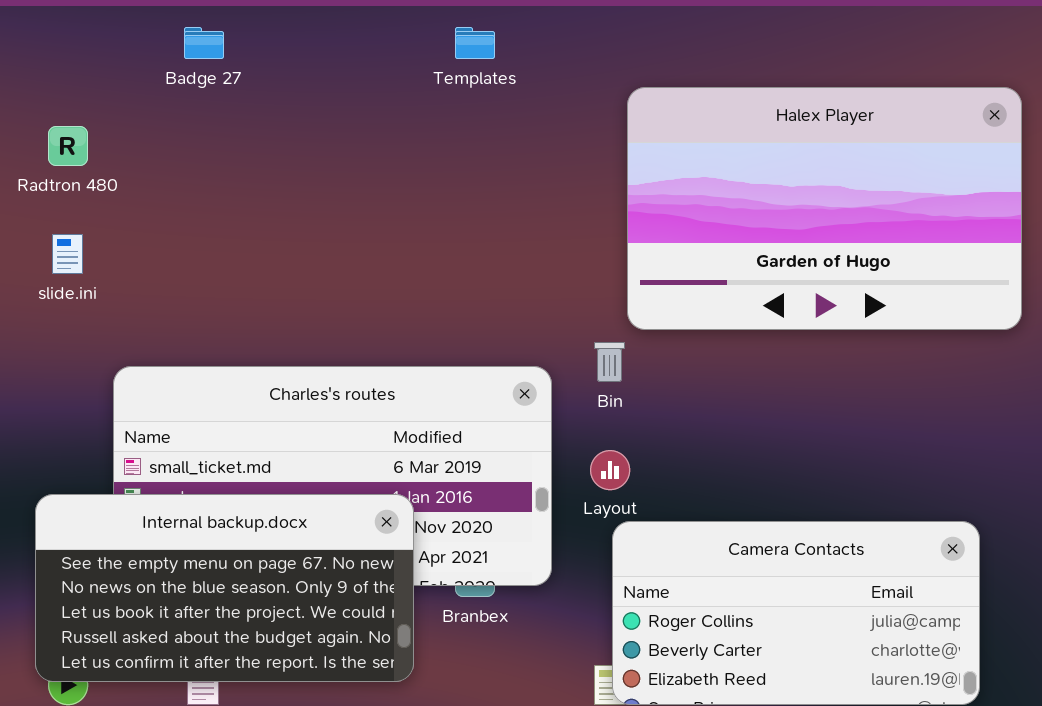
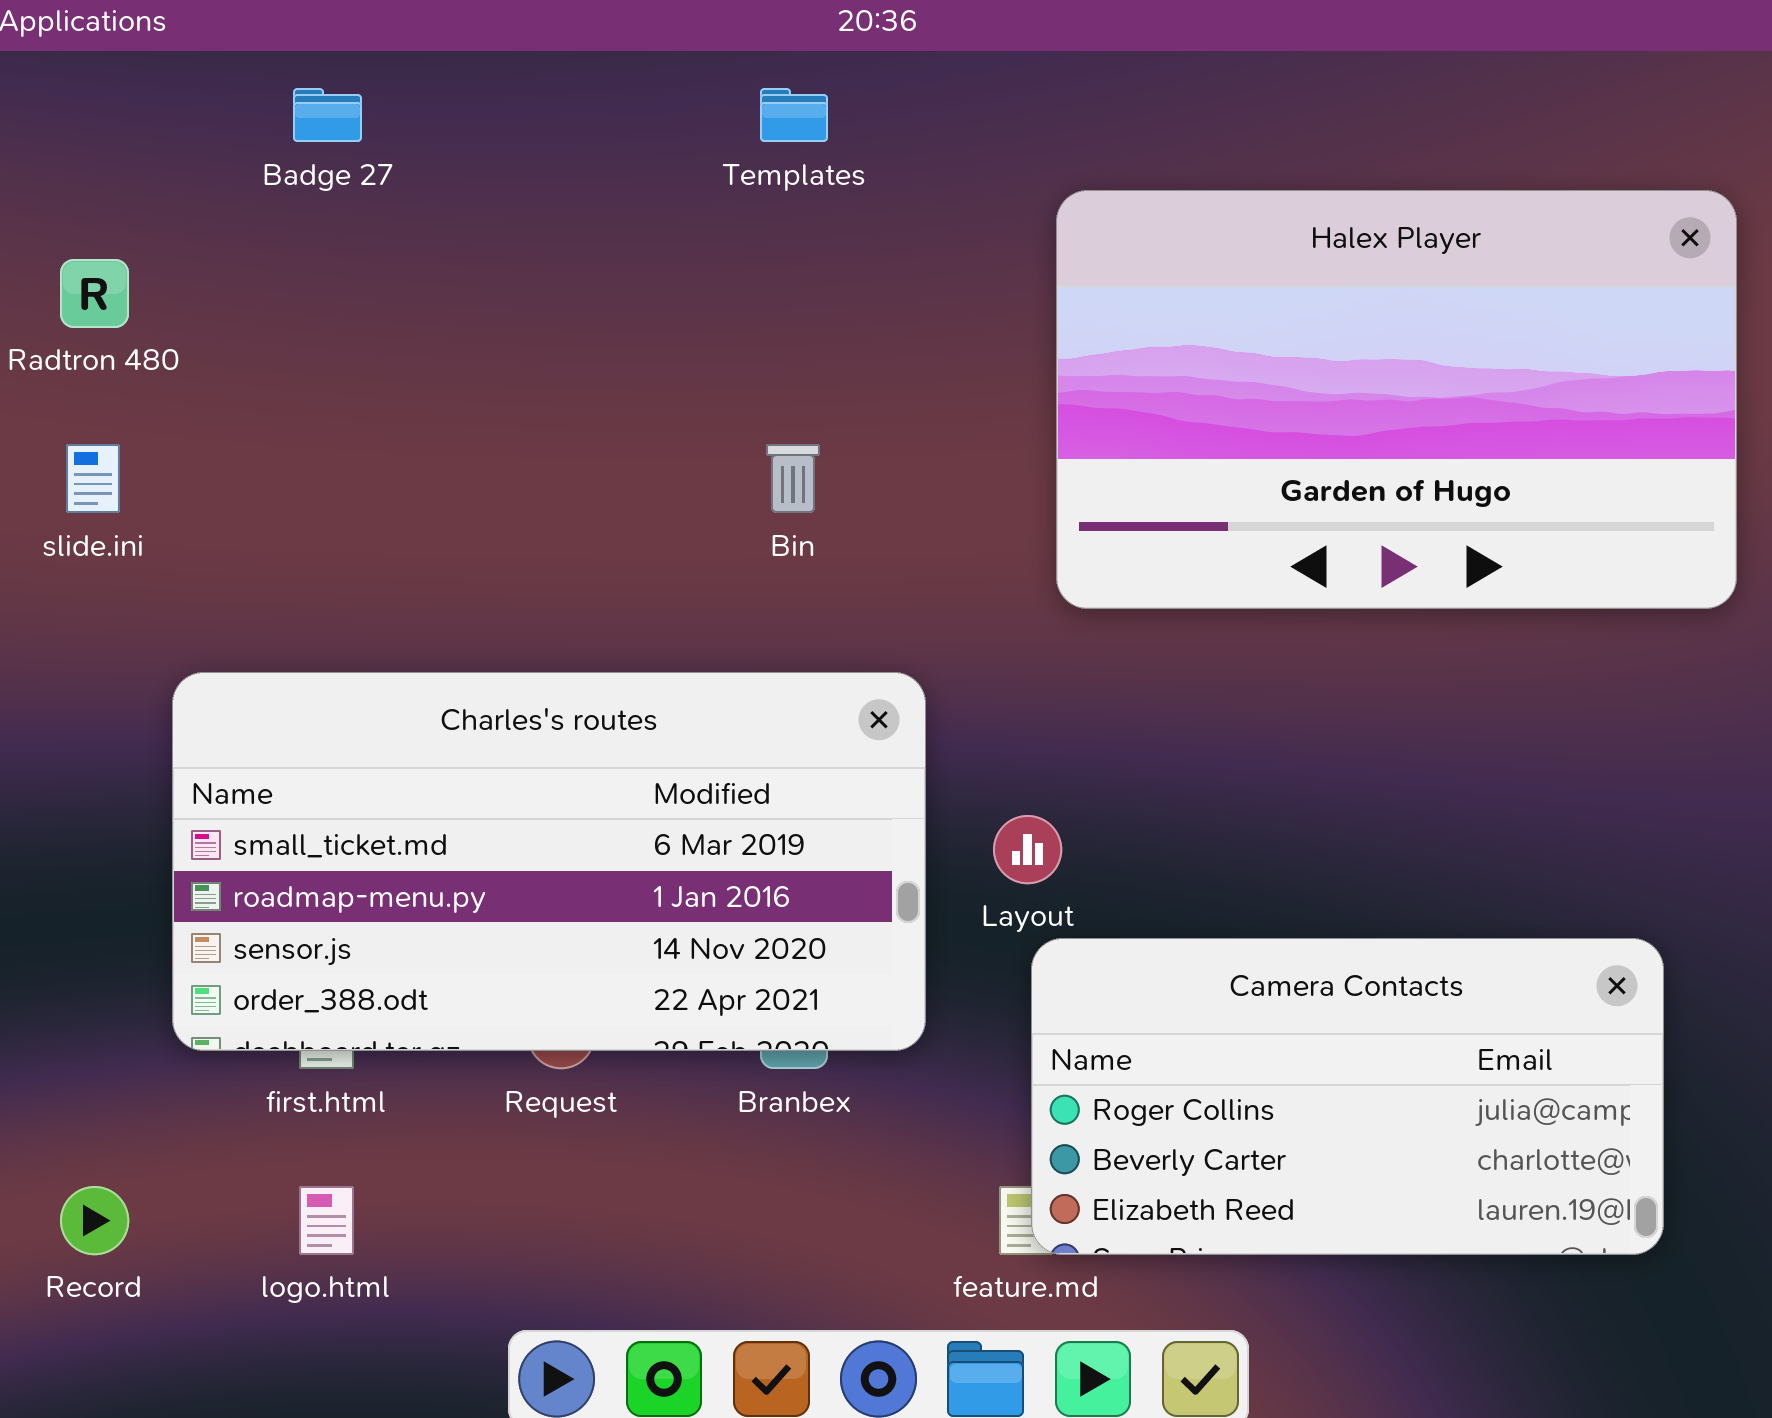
Bin: [594,342,625,382] -> [766,444,820,513], moved
Internal backup.docx: [35,494,414,682] -> none, closed

